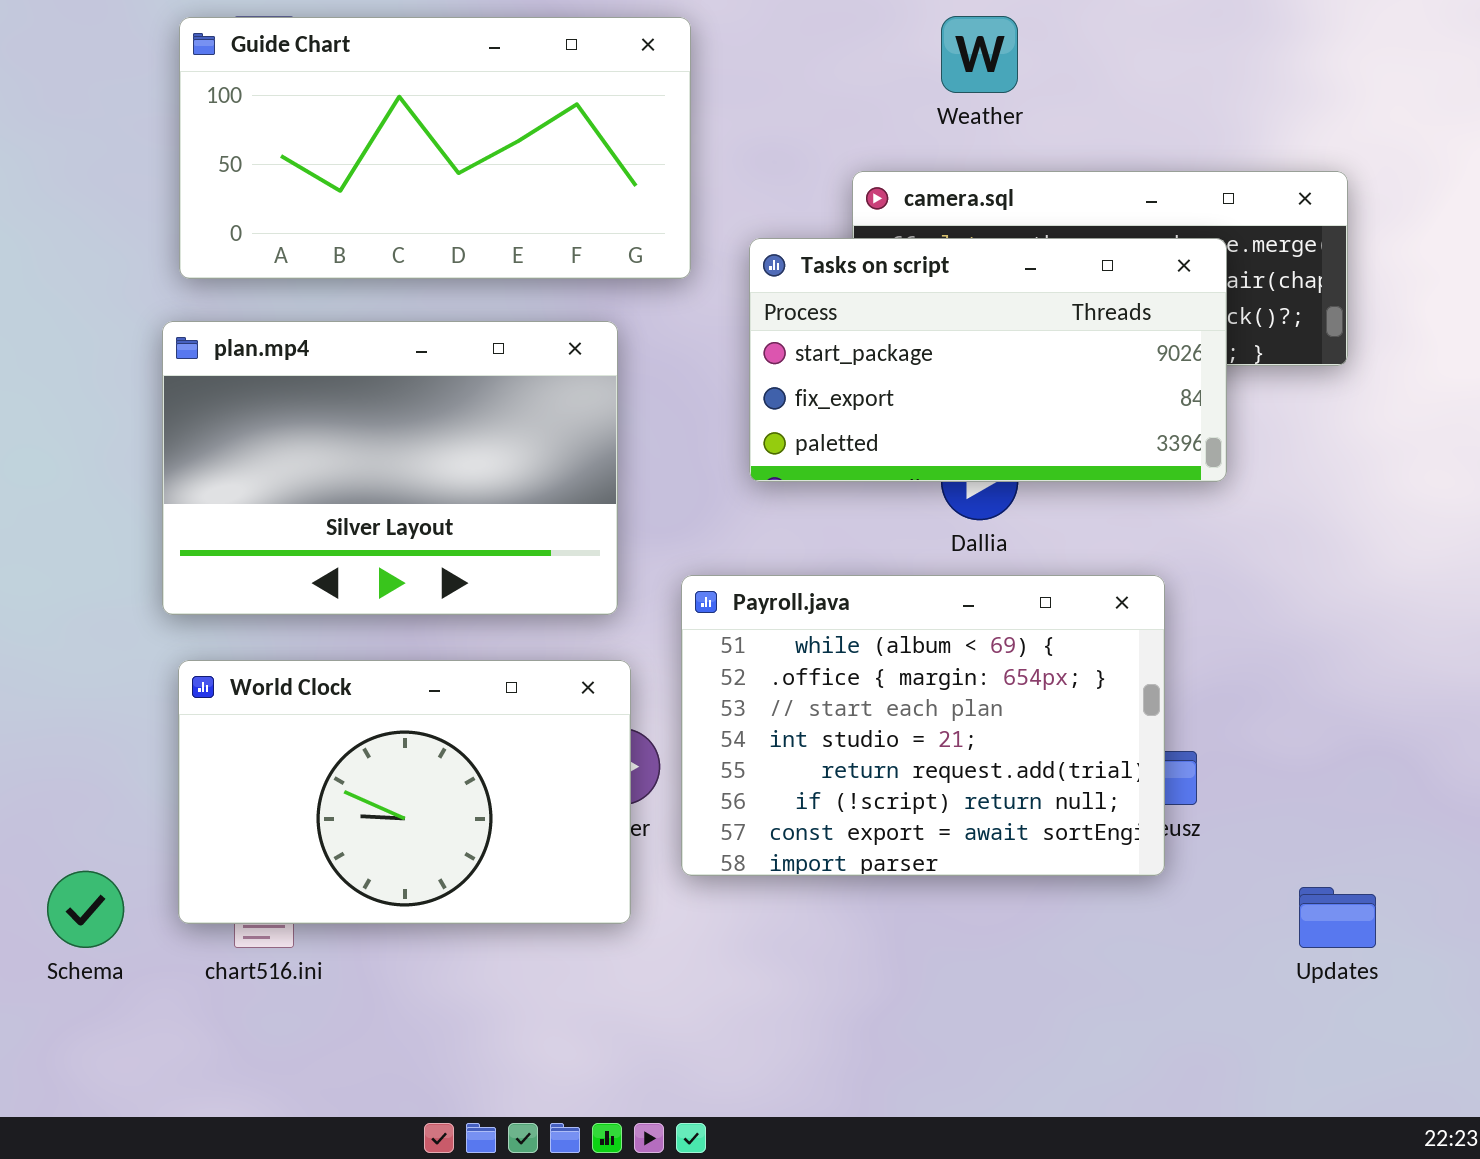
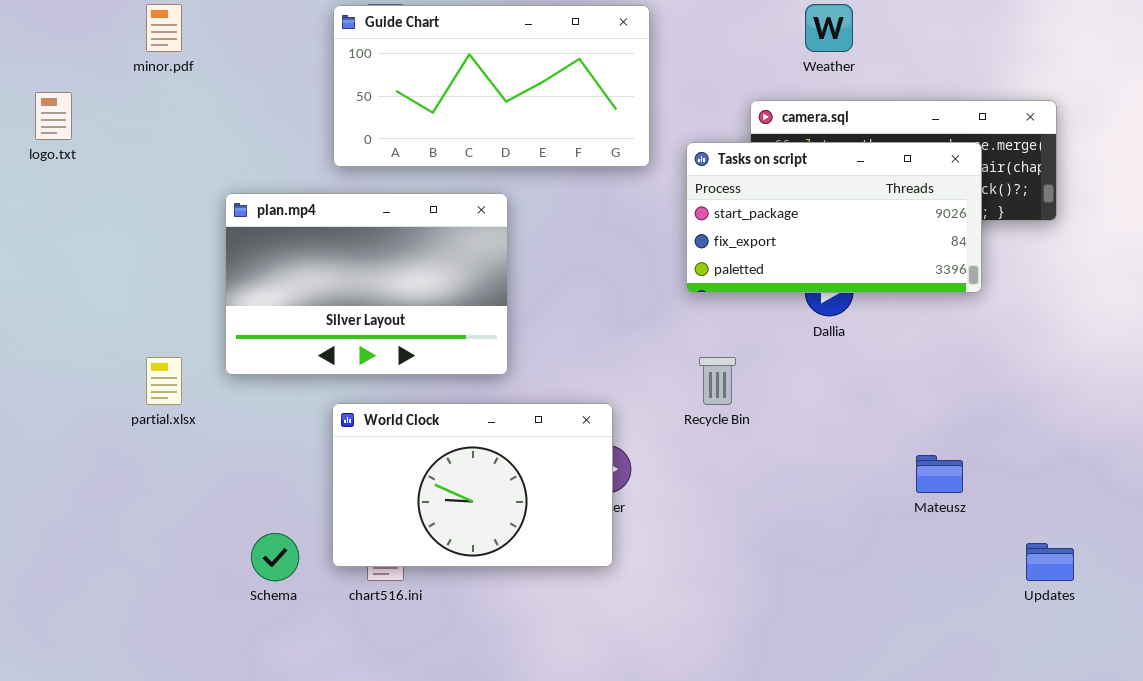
plan.mp4: [162,321,618,615] -> [225,193,508,375], moved
Payroll.java: [681,575,1165,876] -> none, closed

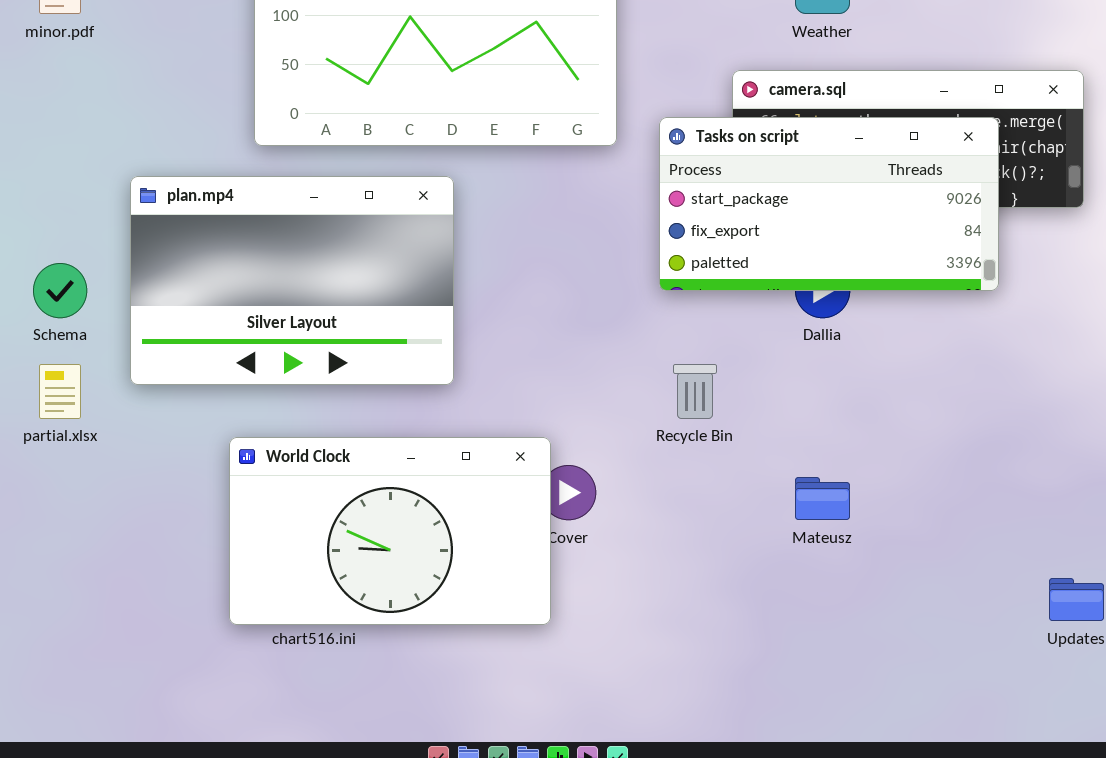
World Clock: [332,403,613,567] -> [229,437,551,625], moved
Mateusz: [916,455,963,493] -> [795,477,850,520], moved
Schema: [251,533,299,581] -> [33,263,87,318], moved

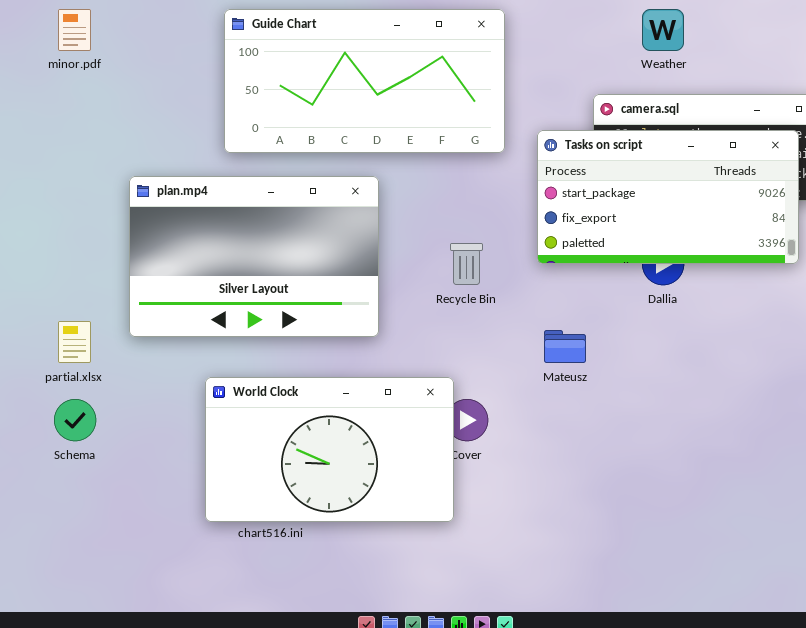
Schema: [33,263,87,318] -> [54,399,96,441], moved
Recycle Bin: [673,364,717,419] -> [450,243,483,285], moved
Mateusz: [795,477,850,520] -> [544,330,586,363], moved

